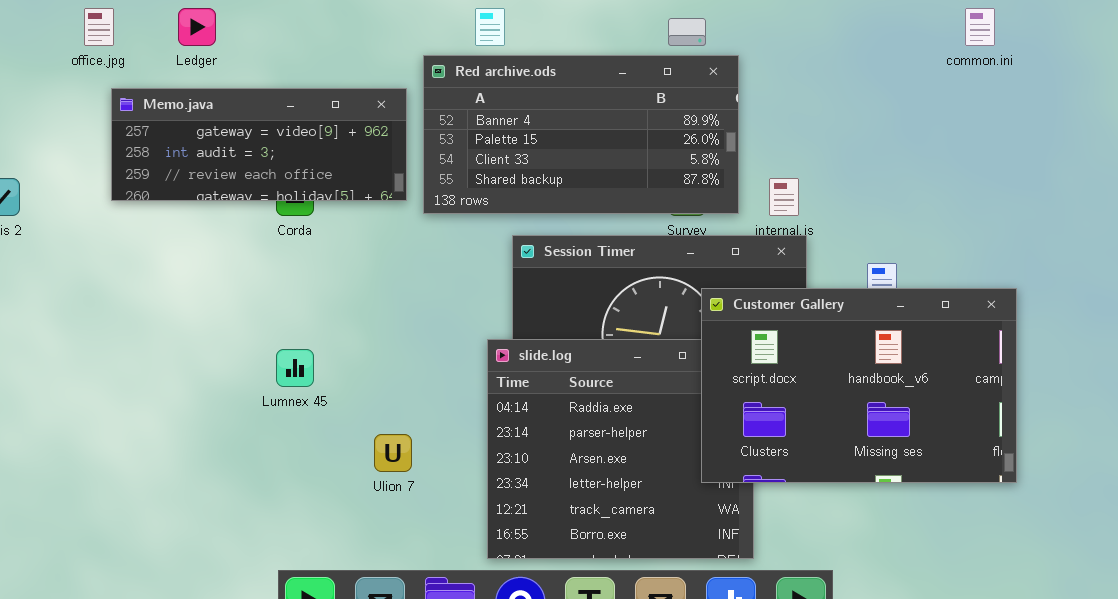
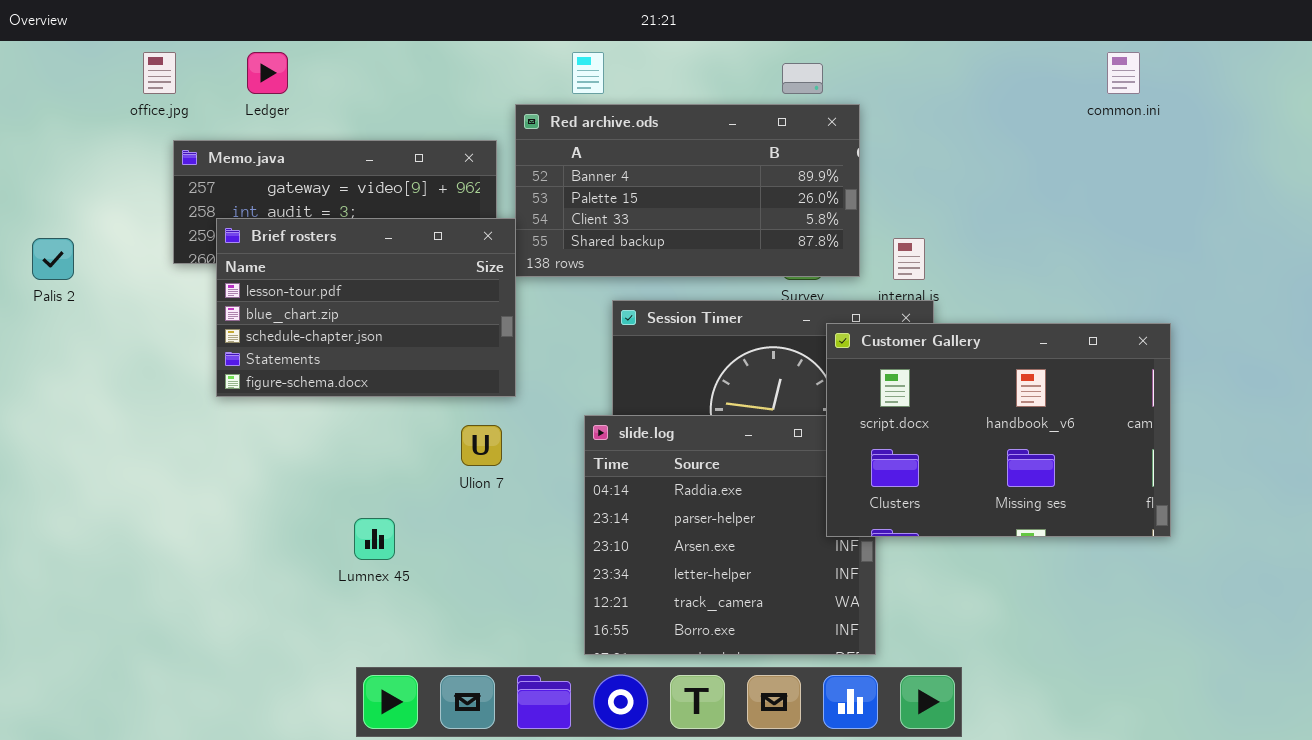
Brief rosters: none -> [216,218,516,397], opened
Customer Gallery: [701,288,1017,483] -> [826,323,1171,537], moved
Lumnex 45: [276,349,314,387] -> [354,518,395,560], moved
Ulion 7: [374,434,412,472] -> [461,425,502,466], moved

